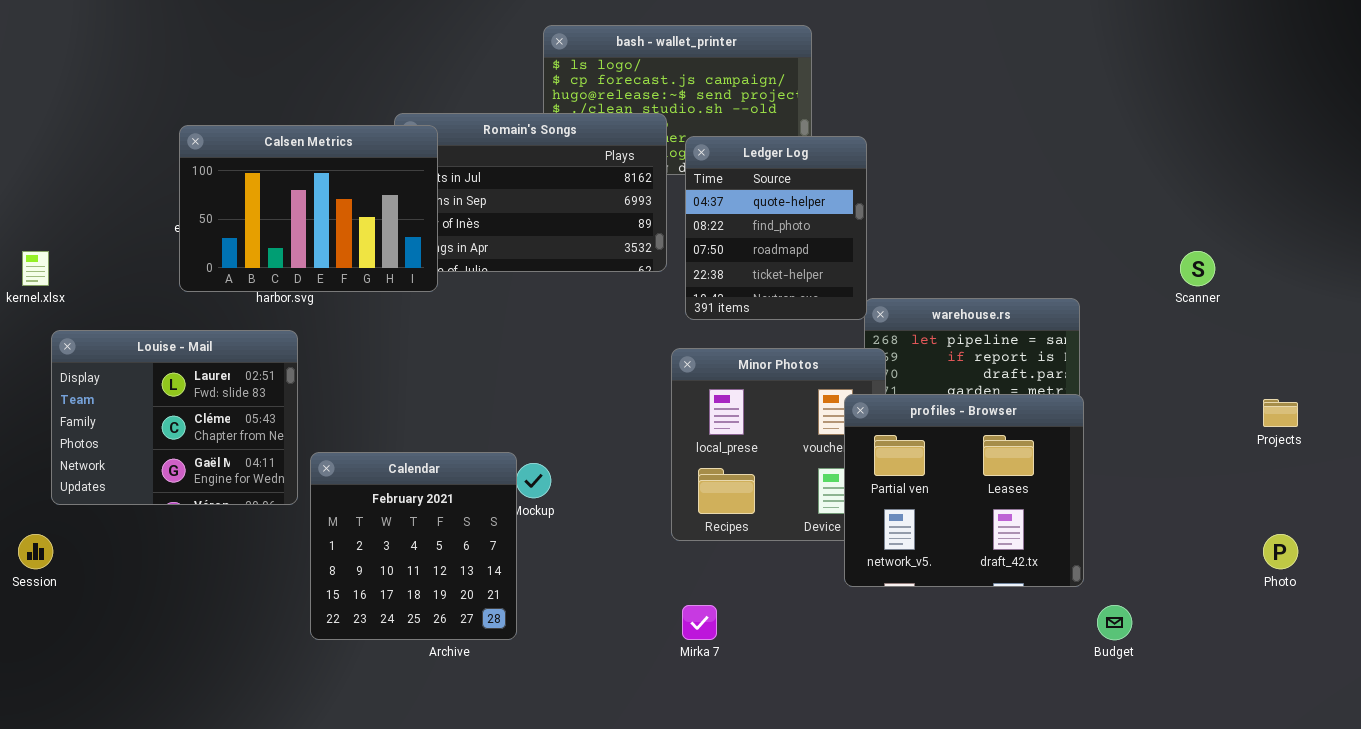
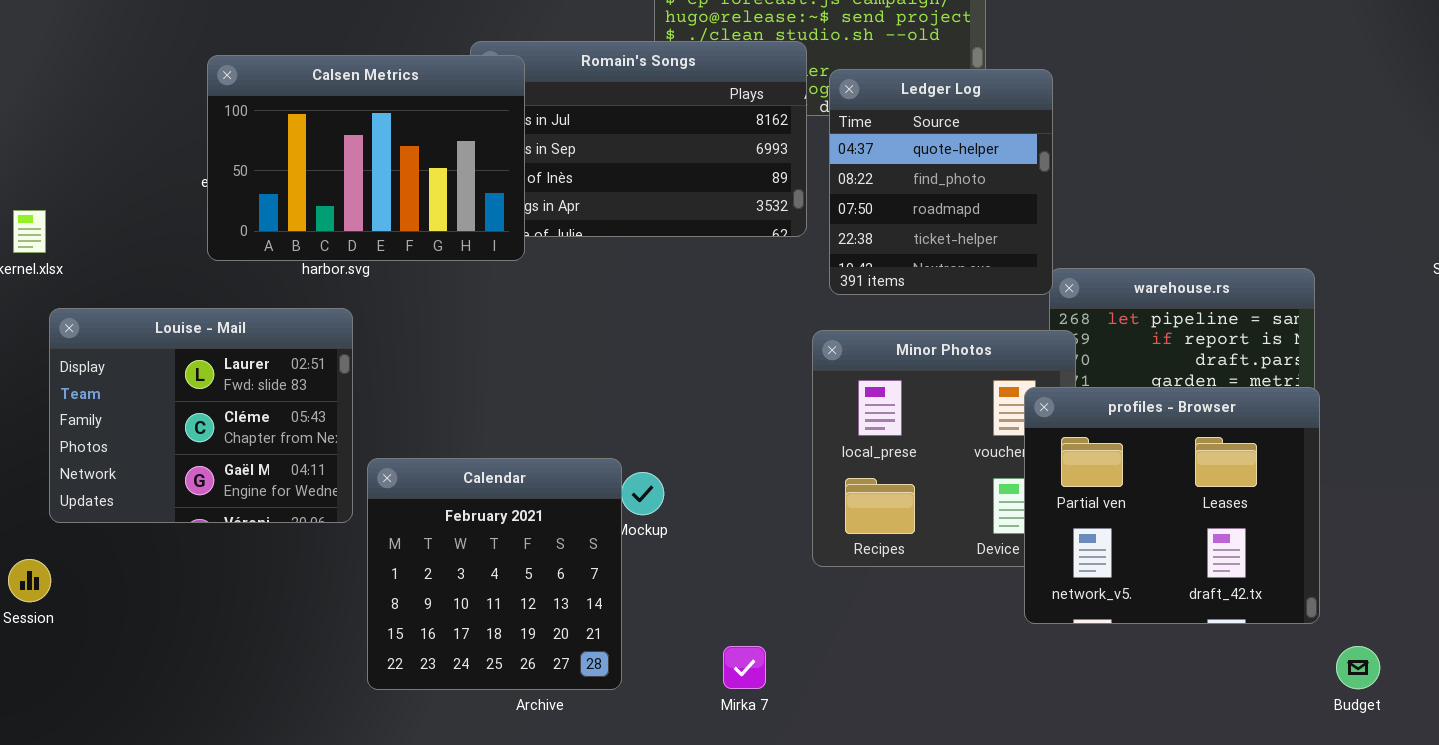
Mirka 7: [682,605,717,640] -> [723,646,766,689], moved

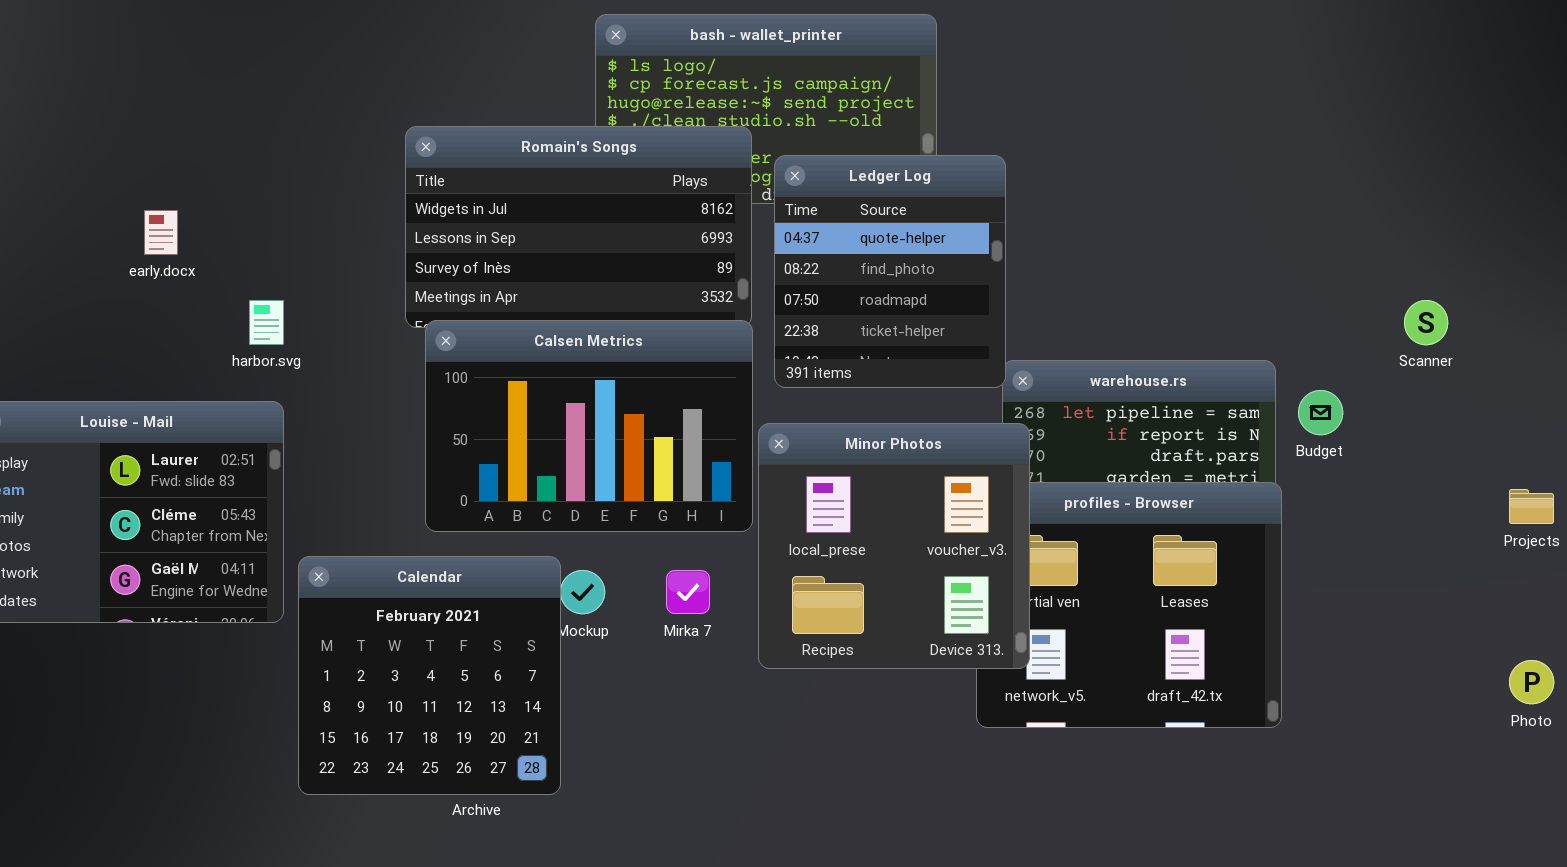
Calsen Metrics: [207,55,525,261] -> [425,320,753,532], moved
Minor Photos: [812,330,1076,567] -> [758,423,1030,669], raised
Mirka 7: [723,646,766,689] -> [666,570,710,614], moved
Budget: [1336,646,1380,689] -> [1298,390,1343,435], moved

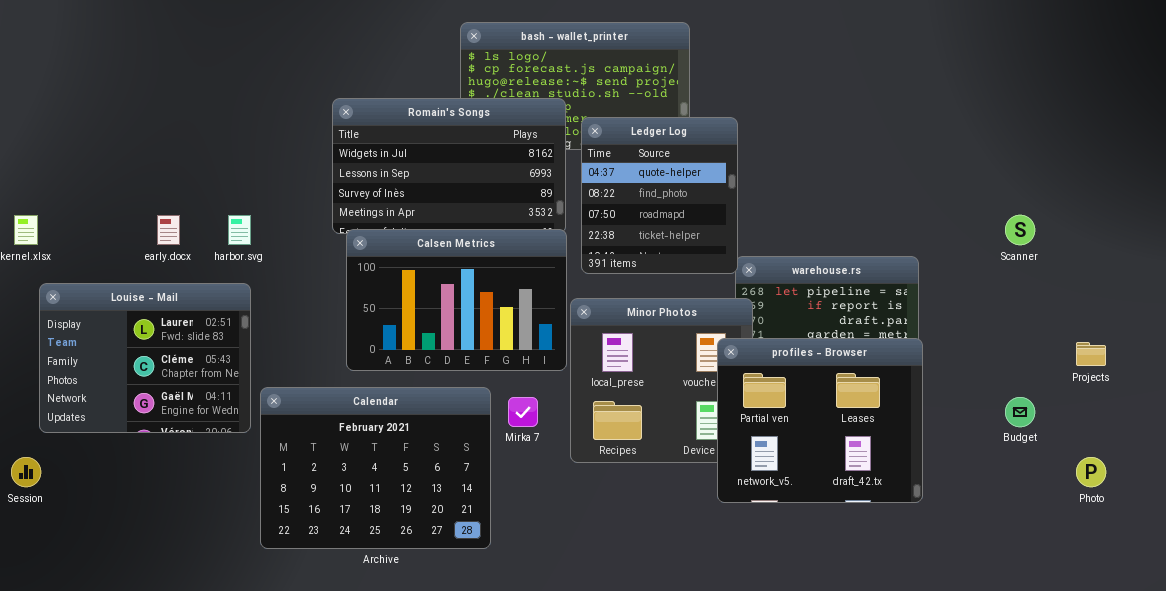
early.docx: [144,210,178,255] -> [157,215,180,245], moved
Budget: [1298,390,1343,435] -> [1005,397,1035,427], moved
profiles - Browser: [976,482,1282,728] -> [717,338,923,503], raised
Calendar: [298,556,561,795] -> [260,387,491,549], resized

